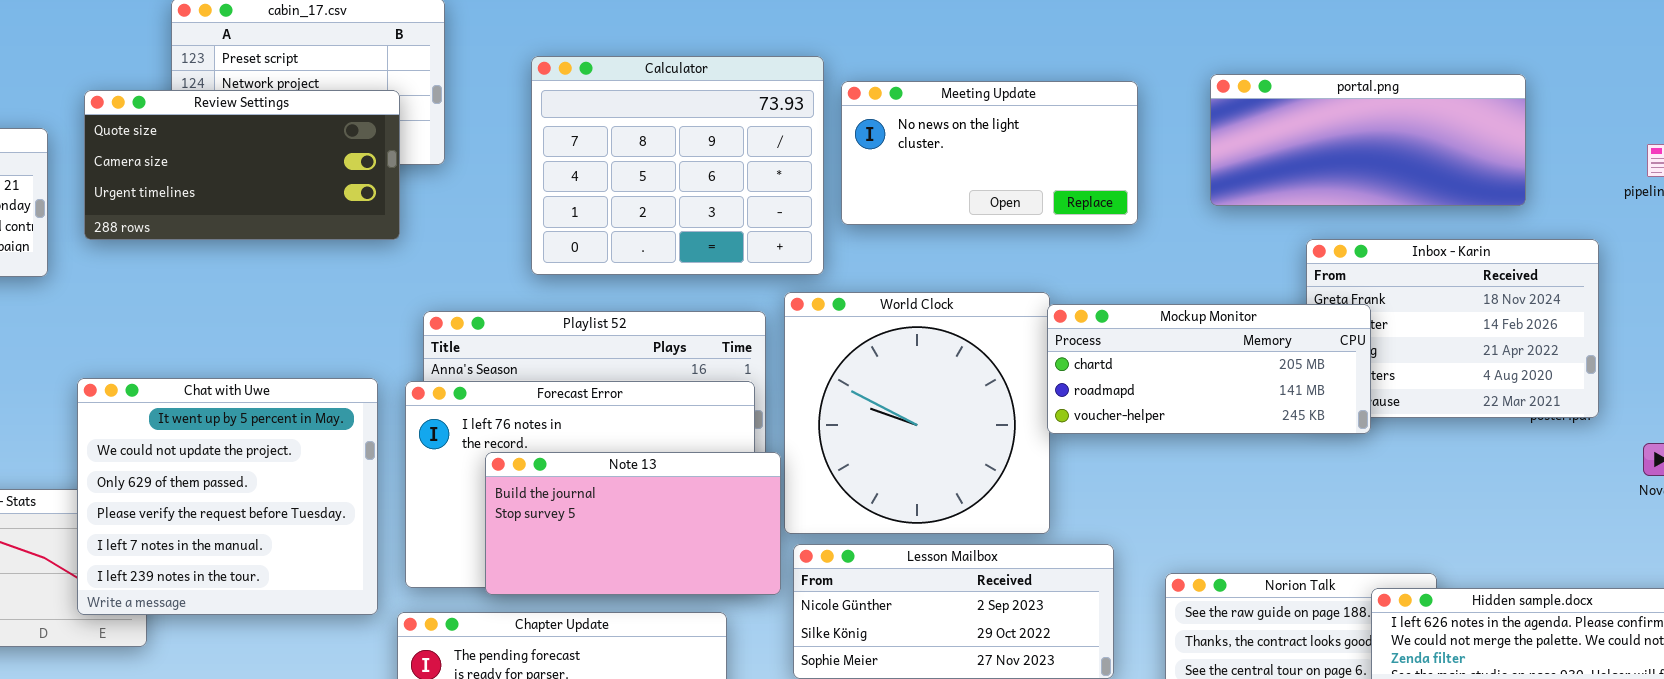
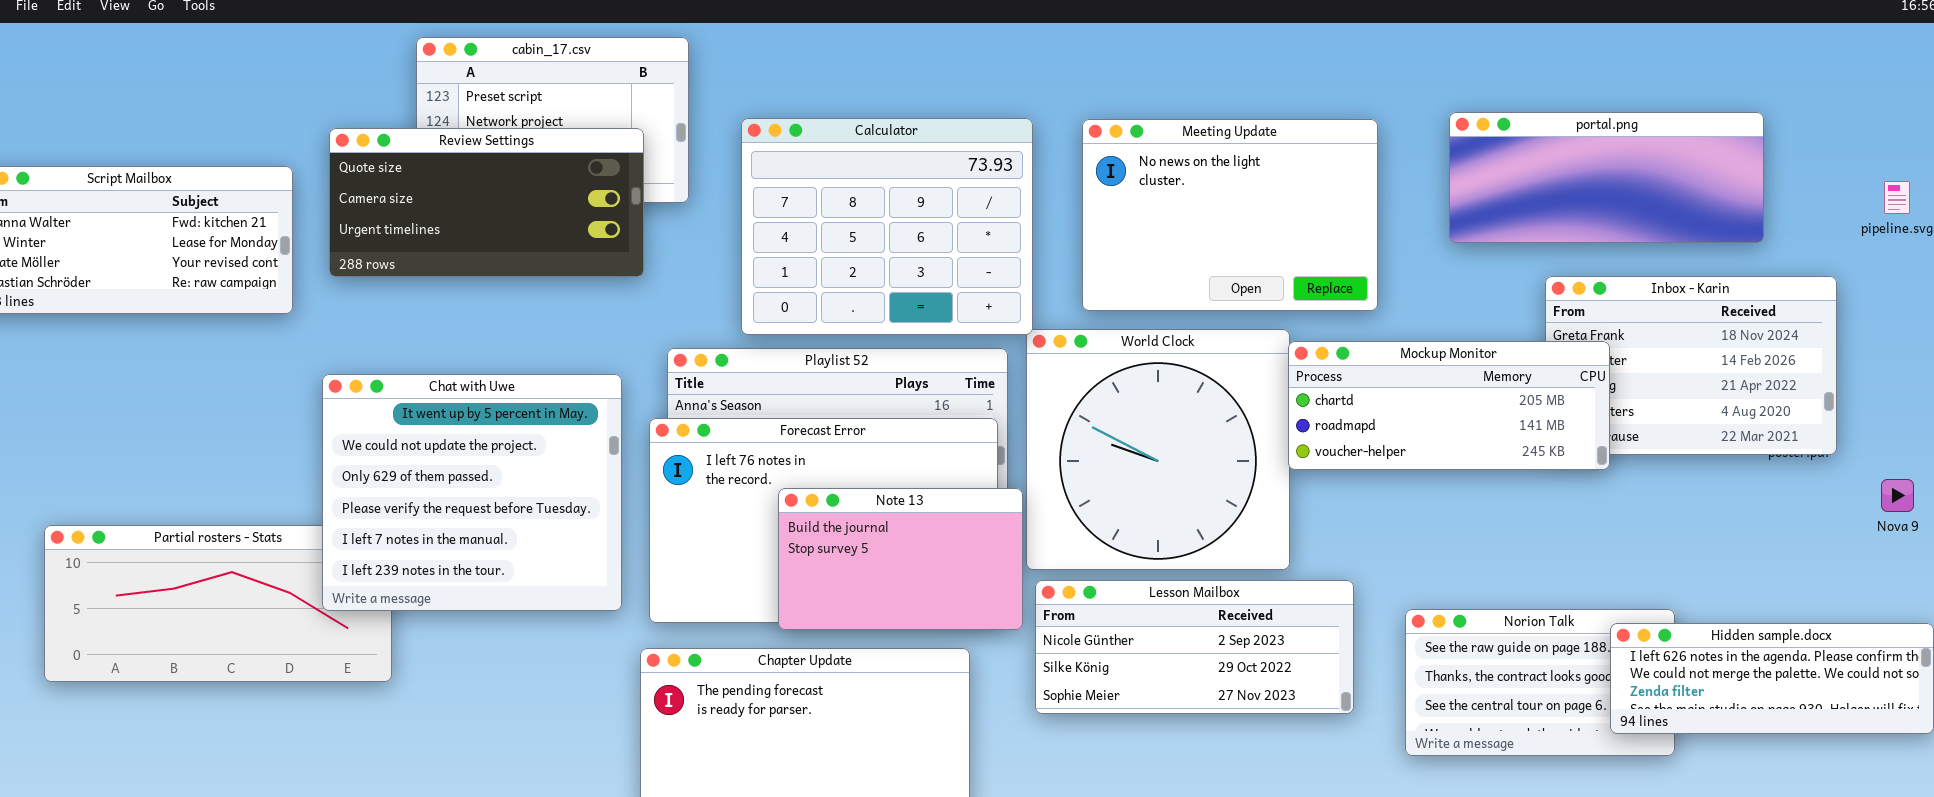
Calculator: [531,56,824,275] -> [741,118,1033,335], moved
Meeting Update: [841,81,1138,225] -> [1082,119,1378,311], resized
Chat with Uwe: [77,378,378,615] -> [322,374,622,611], moved
Note 13: [485,452,781,595] -> [778,488,1023,630], resized

